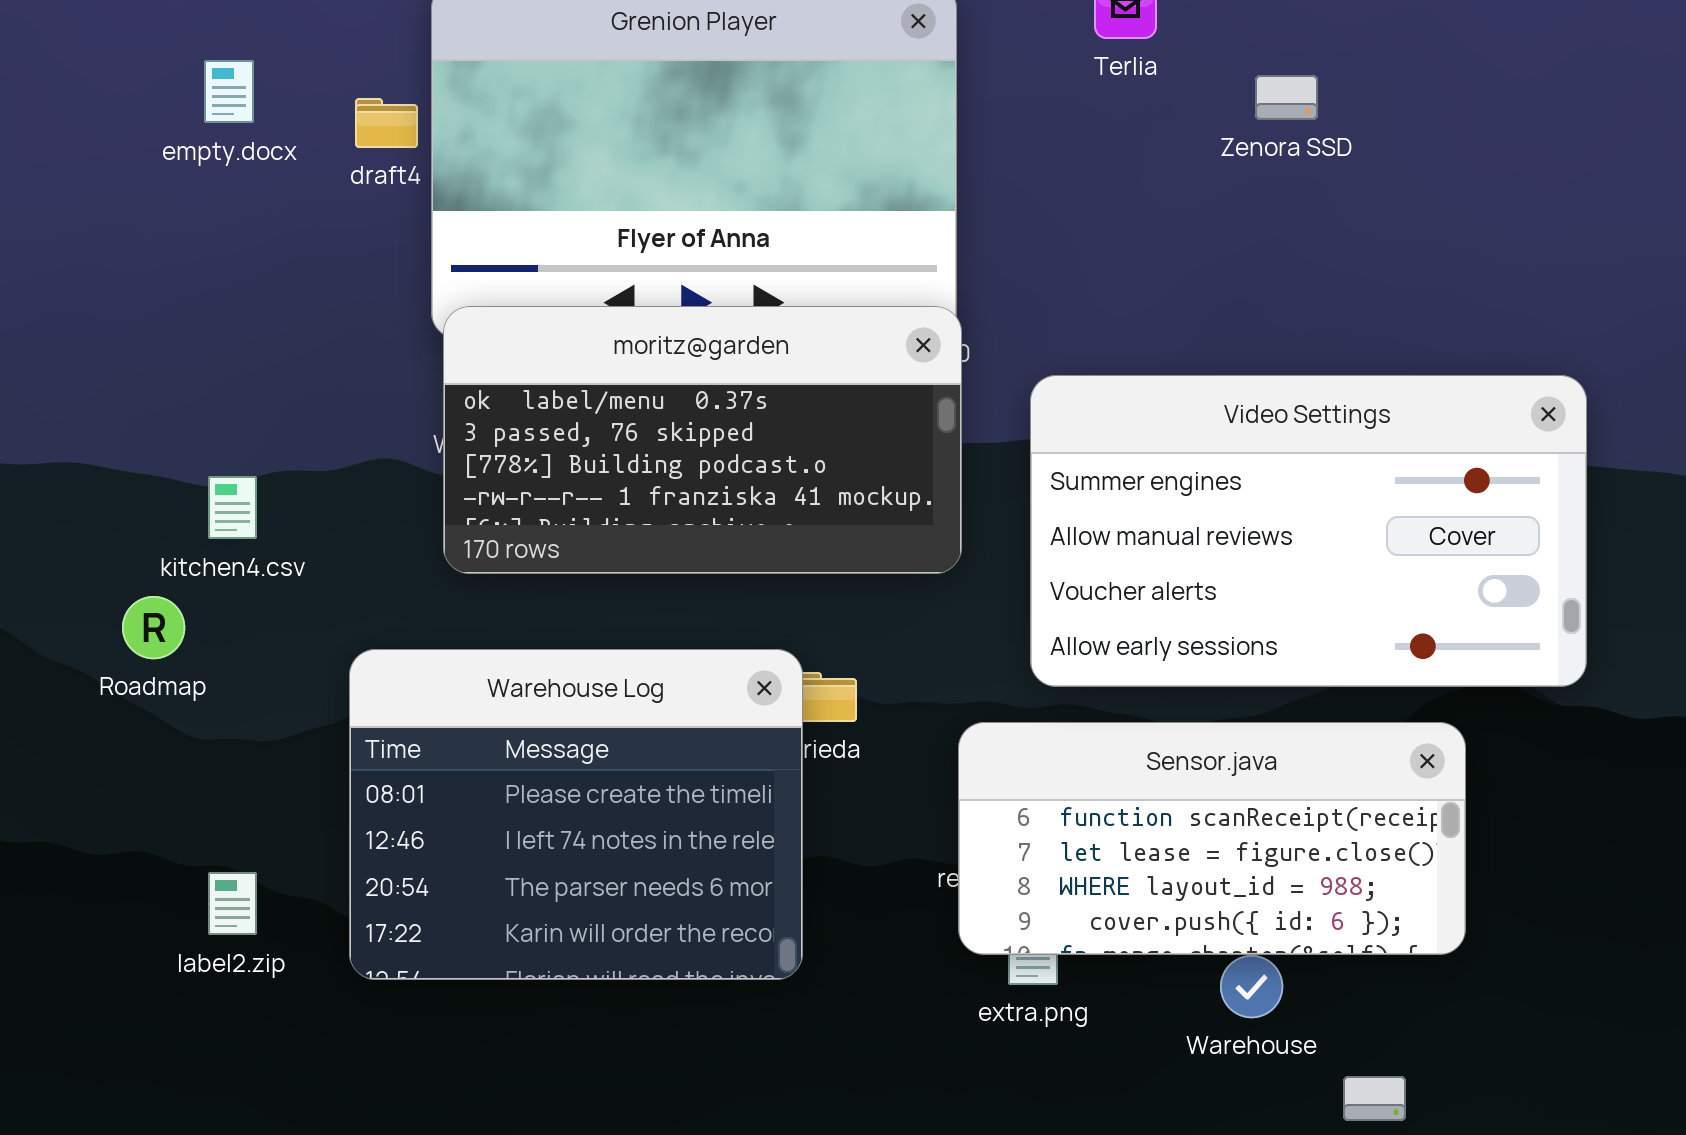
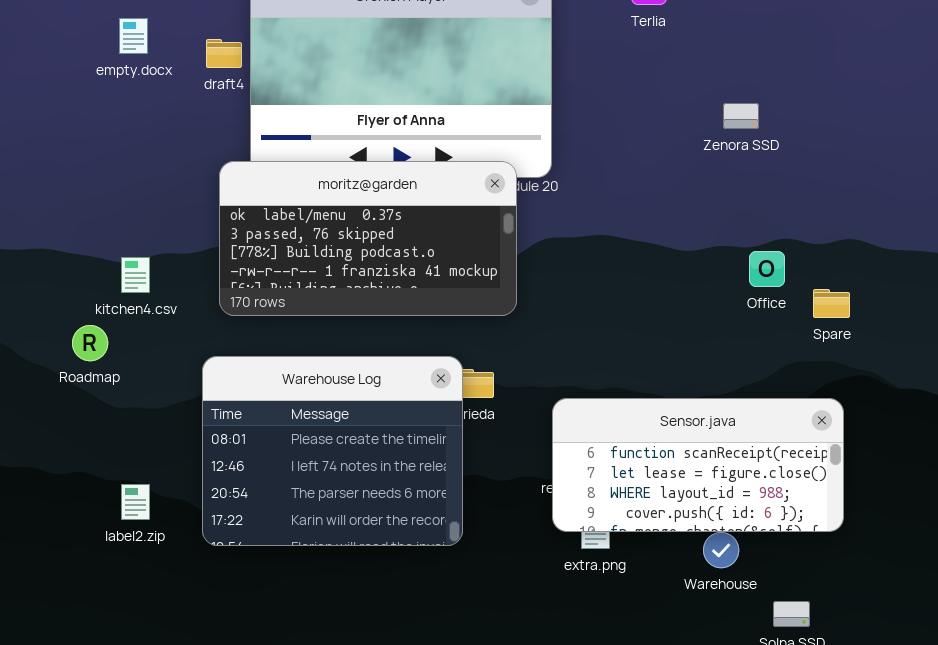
Zenora SSD: [1255,75,1318,120] -> [723,103,759,129], moved
moritz@garden: [443,306,962,574] -> [219,161,517,316], moved
Video Settings: [1030,375,1587,687] -> none, closed

